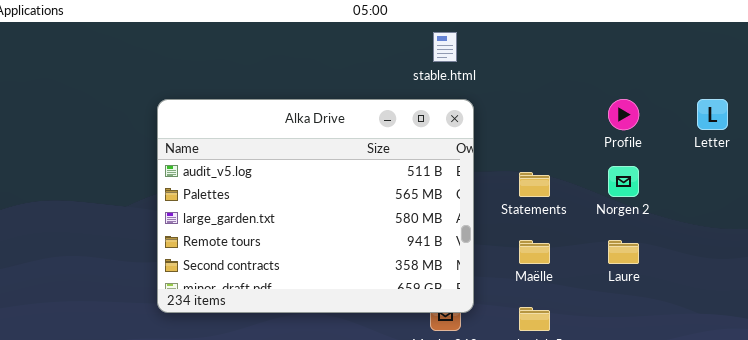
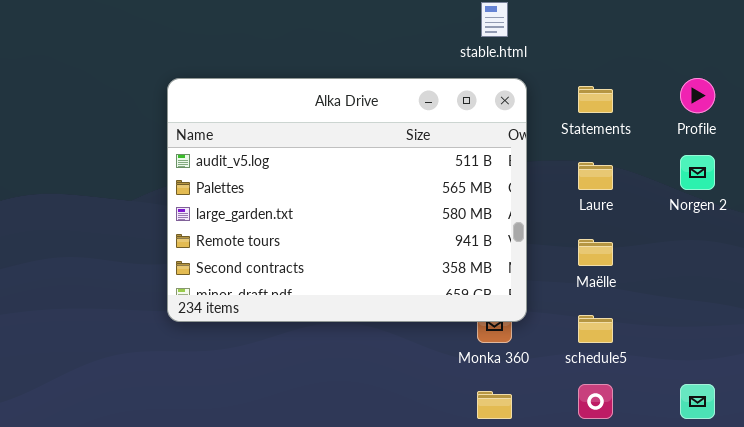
Statements: [519,172,550,197] -> [578,86,613,113], moved
Laure: [608,240,639,264] -> [578,162,613,190], moved

